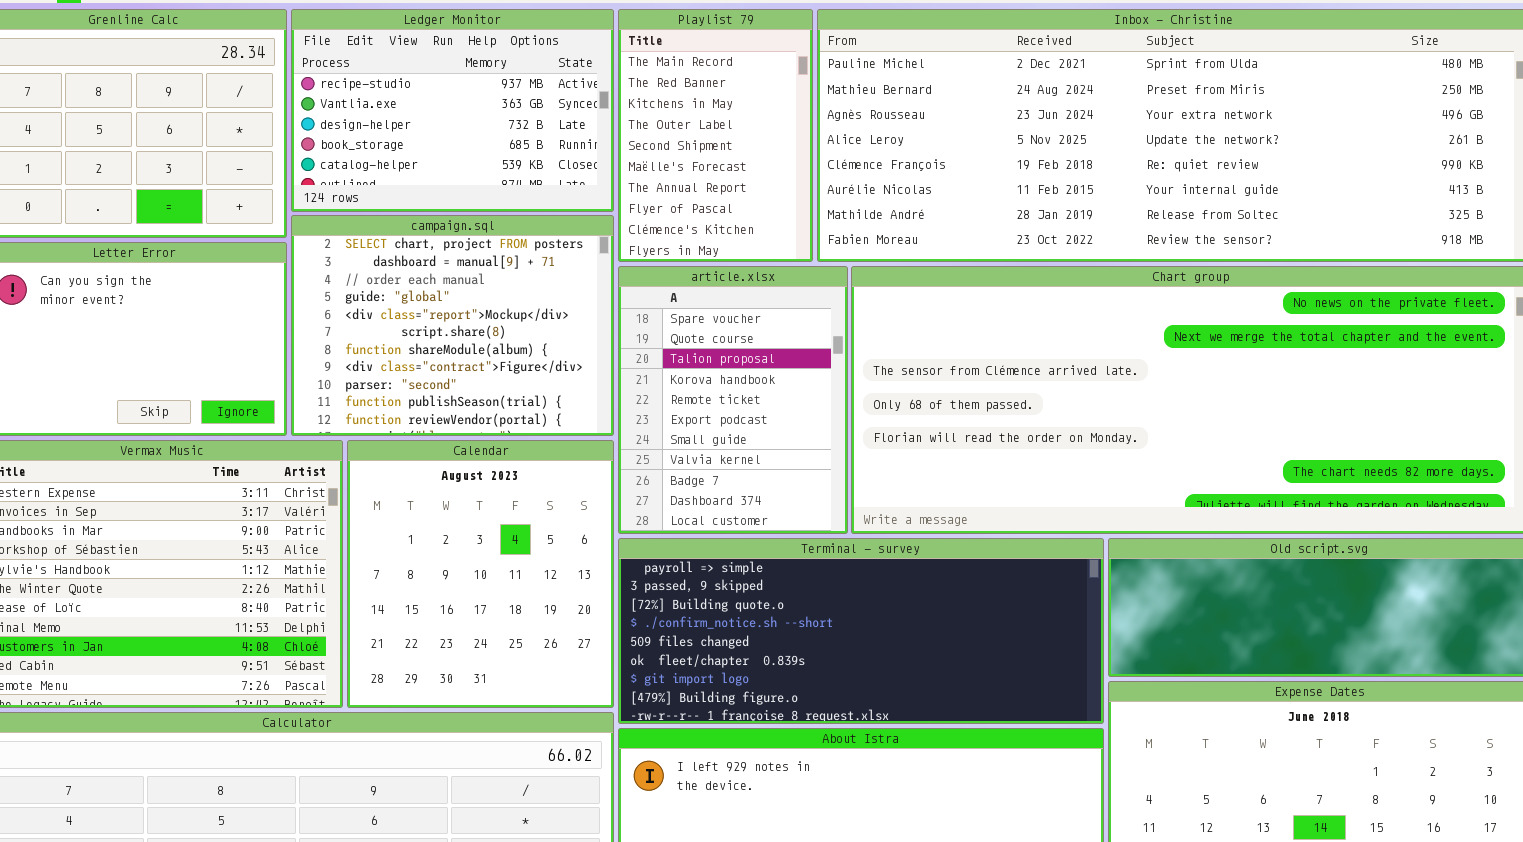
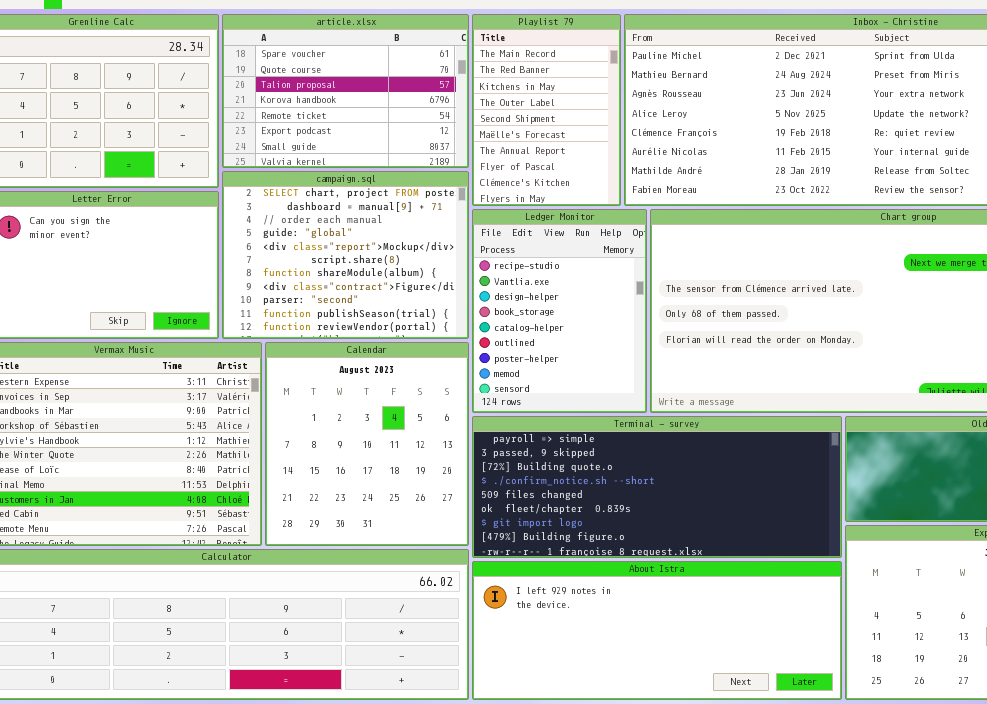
Ledger Monitor: [291,9,614,212] -> [472,209,647,413], moved, resized
article.xlsx: [618,266,848,534] -> [222,14,469,168], moved, resized

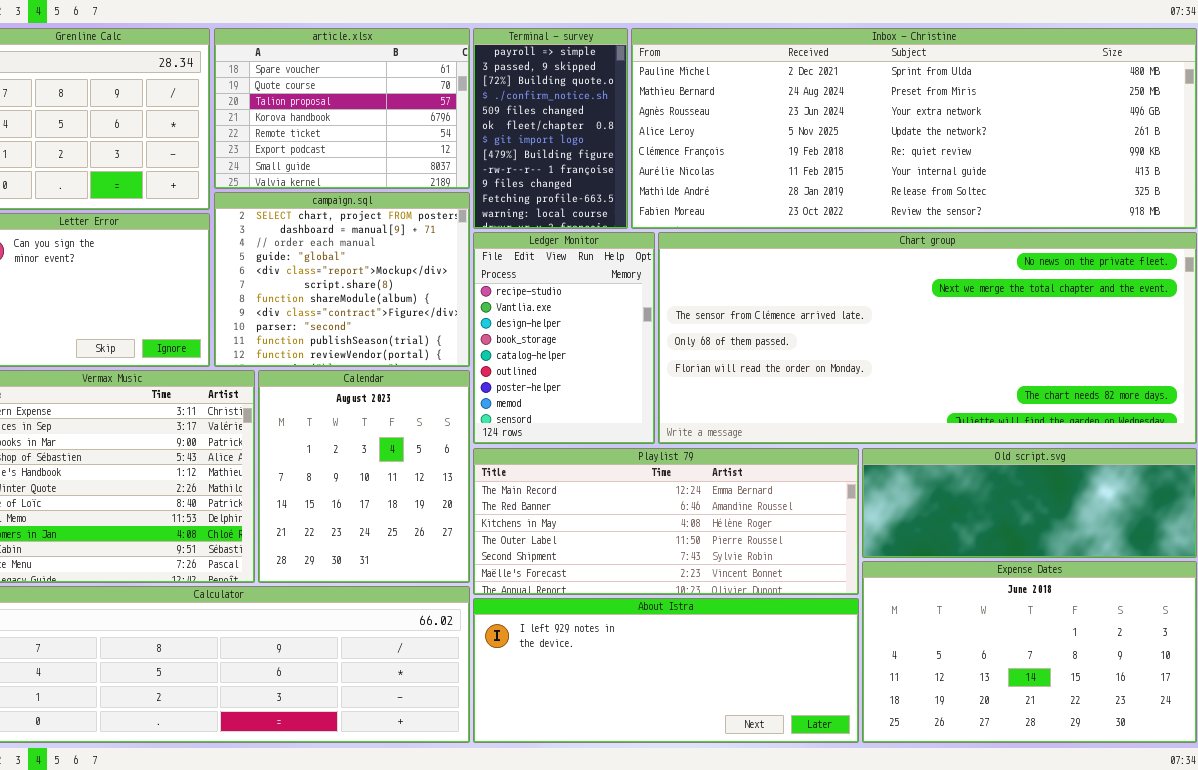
Playlist 79: [472,14,621,206] -> [473,448,859,595], moved, resized
Terminal - survey: [472,416,842,558] -> [473,28,628,229], moved, resized

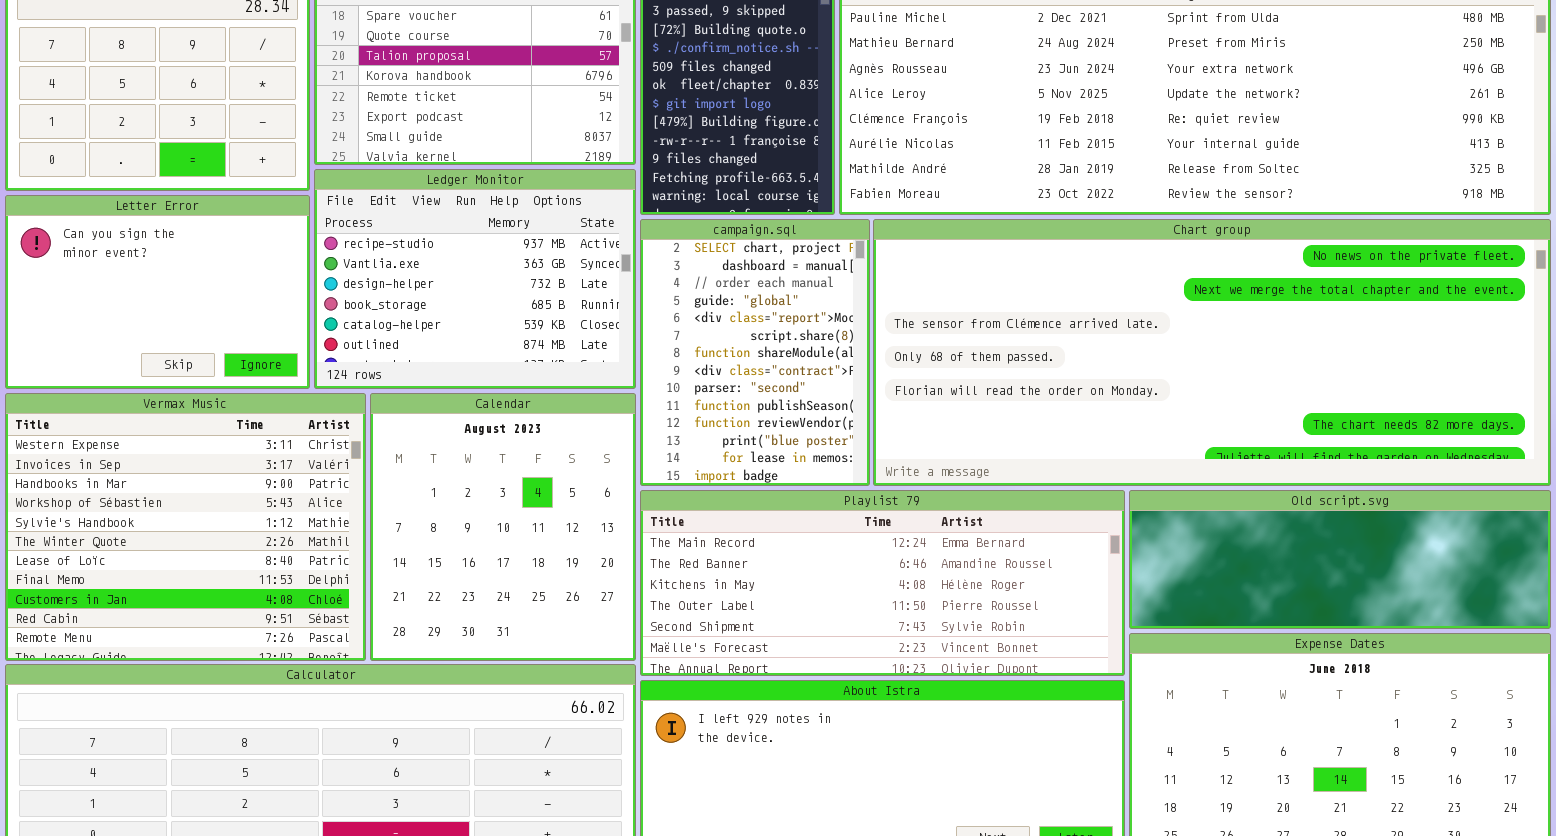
campaign.sql: [214,192,470,367] -> [640,219,870,486], moved, resized
Ledger Monitor: [473,232,655,444] -> [314,169,636,389], moved, resized

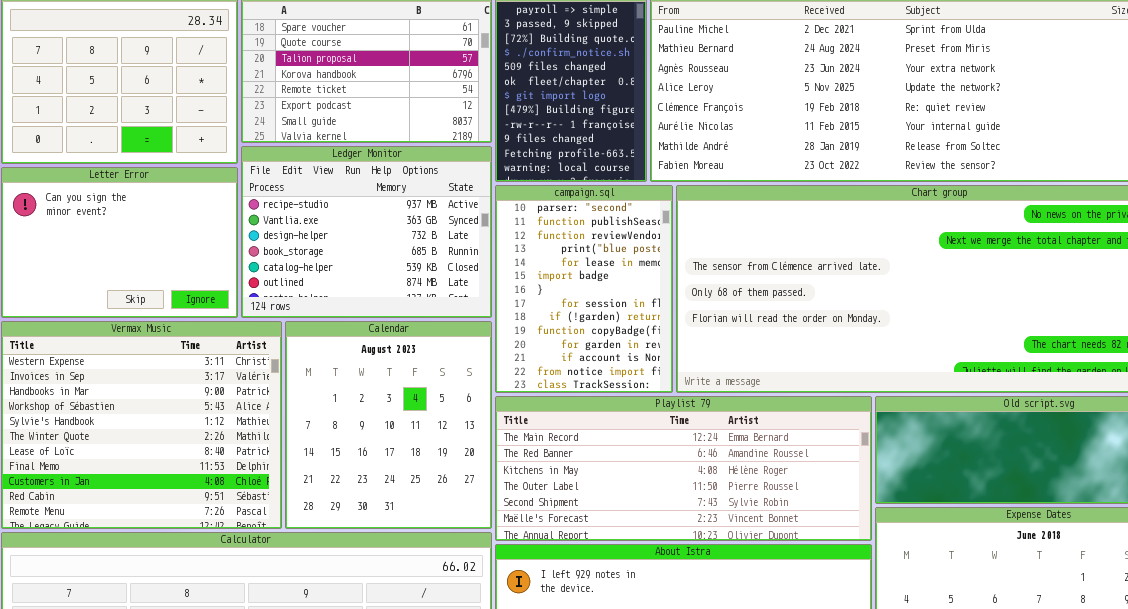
campaign.sql: [640,219,870,486] -> [495,185,673,393], scrolled down 8 rows

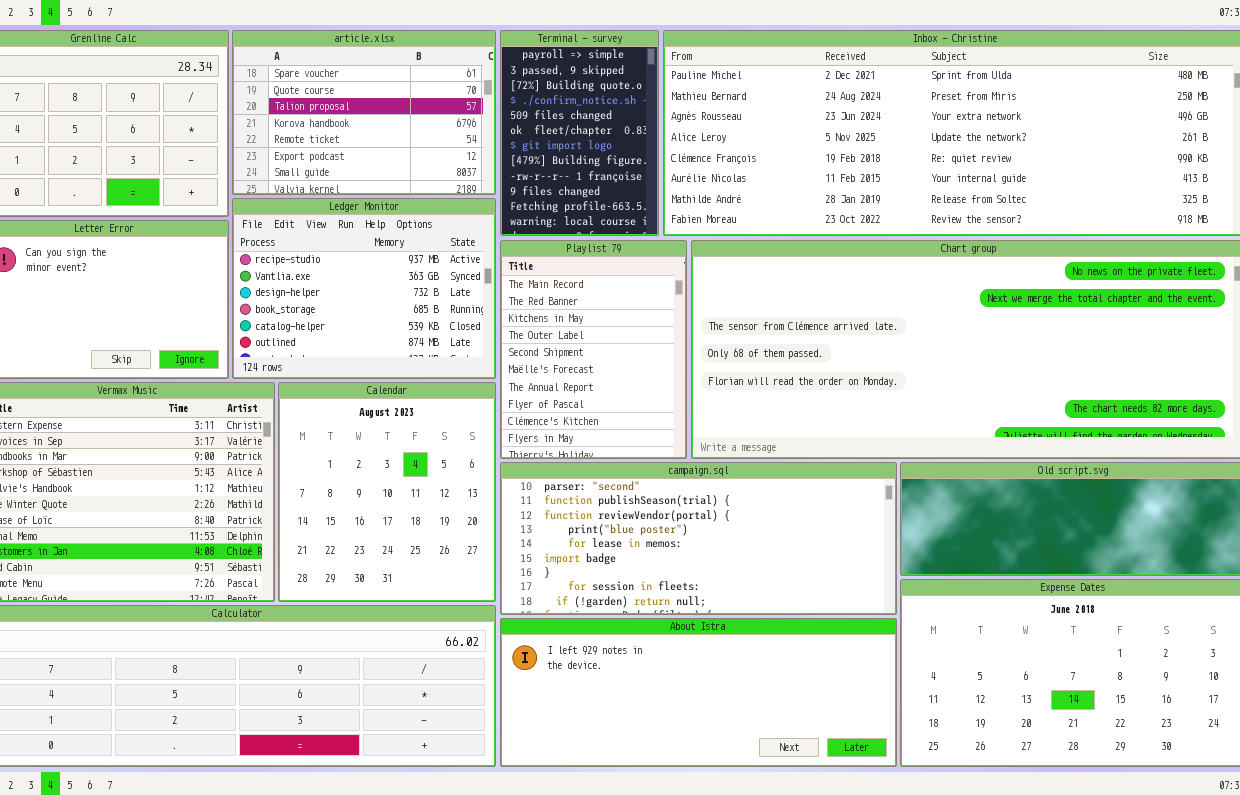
campaign.sql: [495,185,673,393] -> [500,462,897,615], moved, resized
Playlist 79: [495,396,872,541] -> [500,240,687,459], moved, resized

